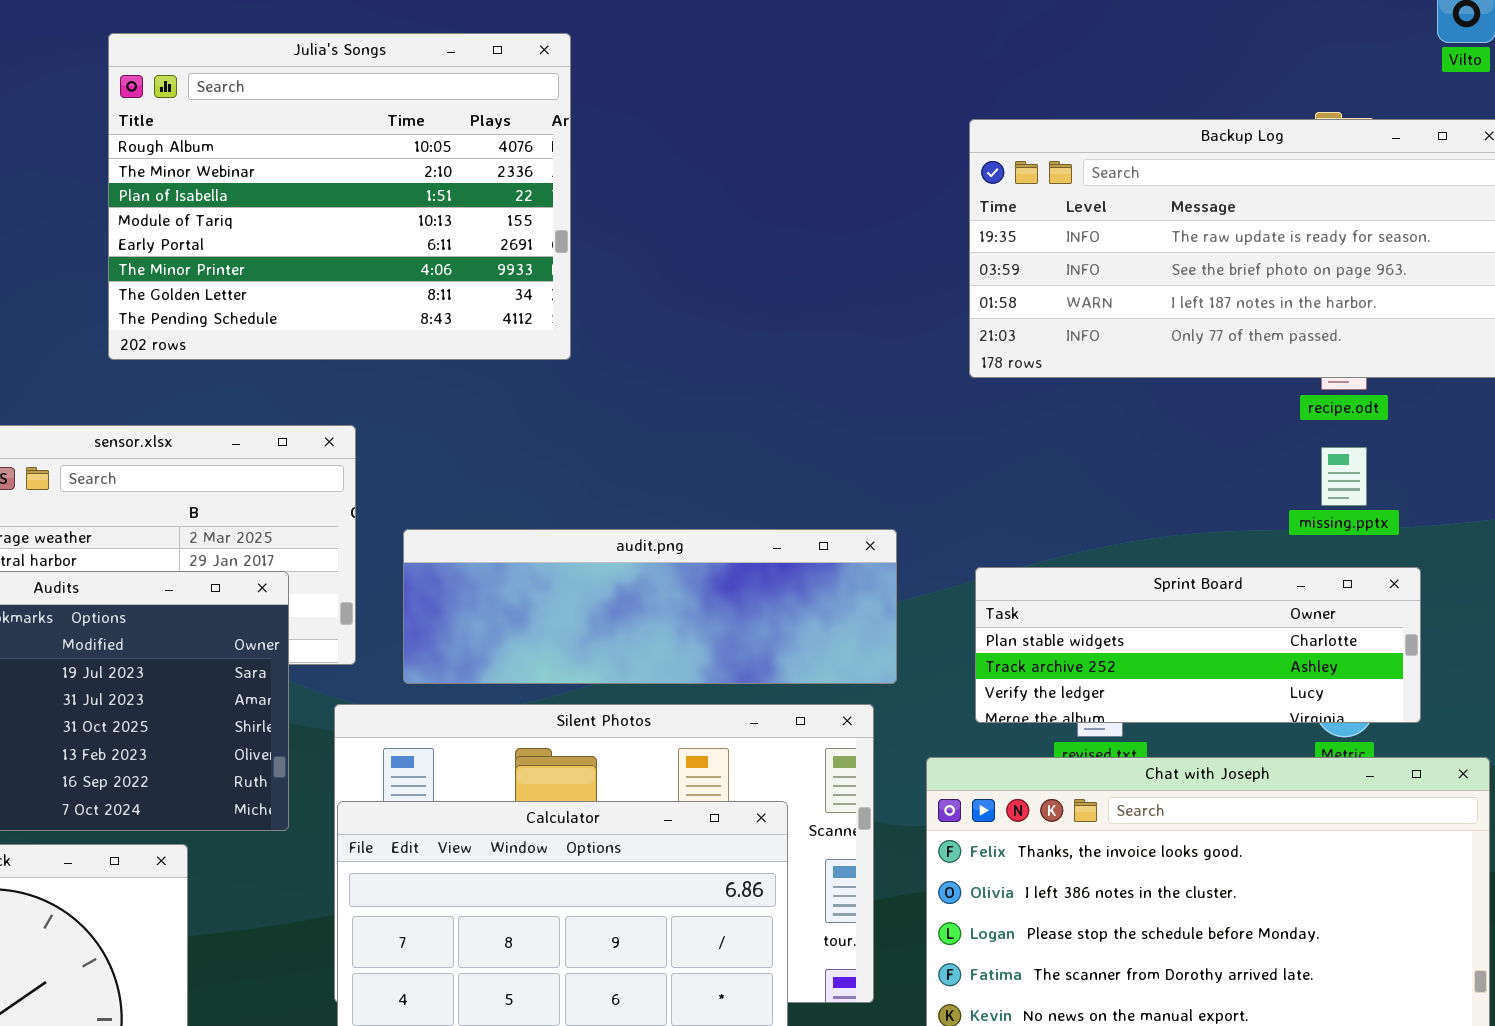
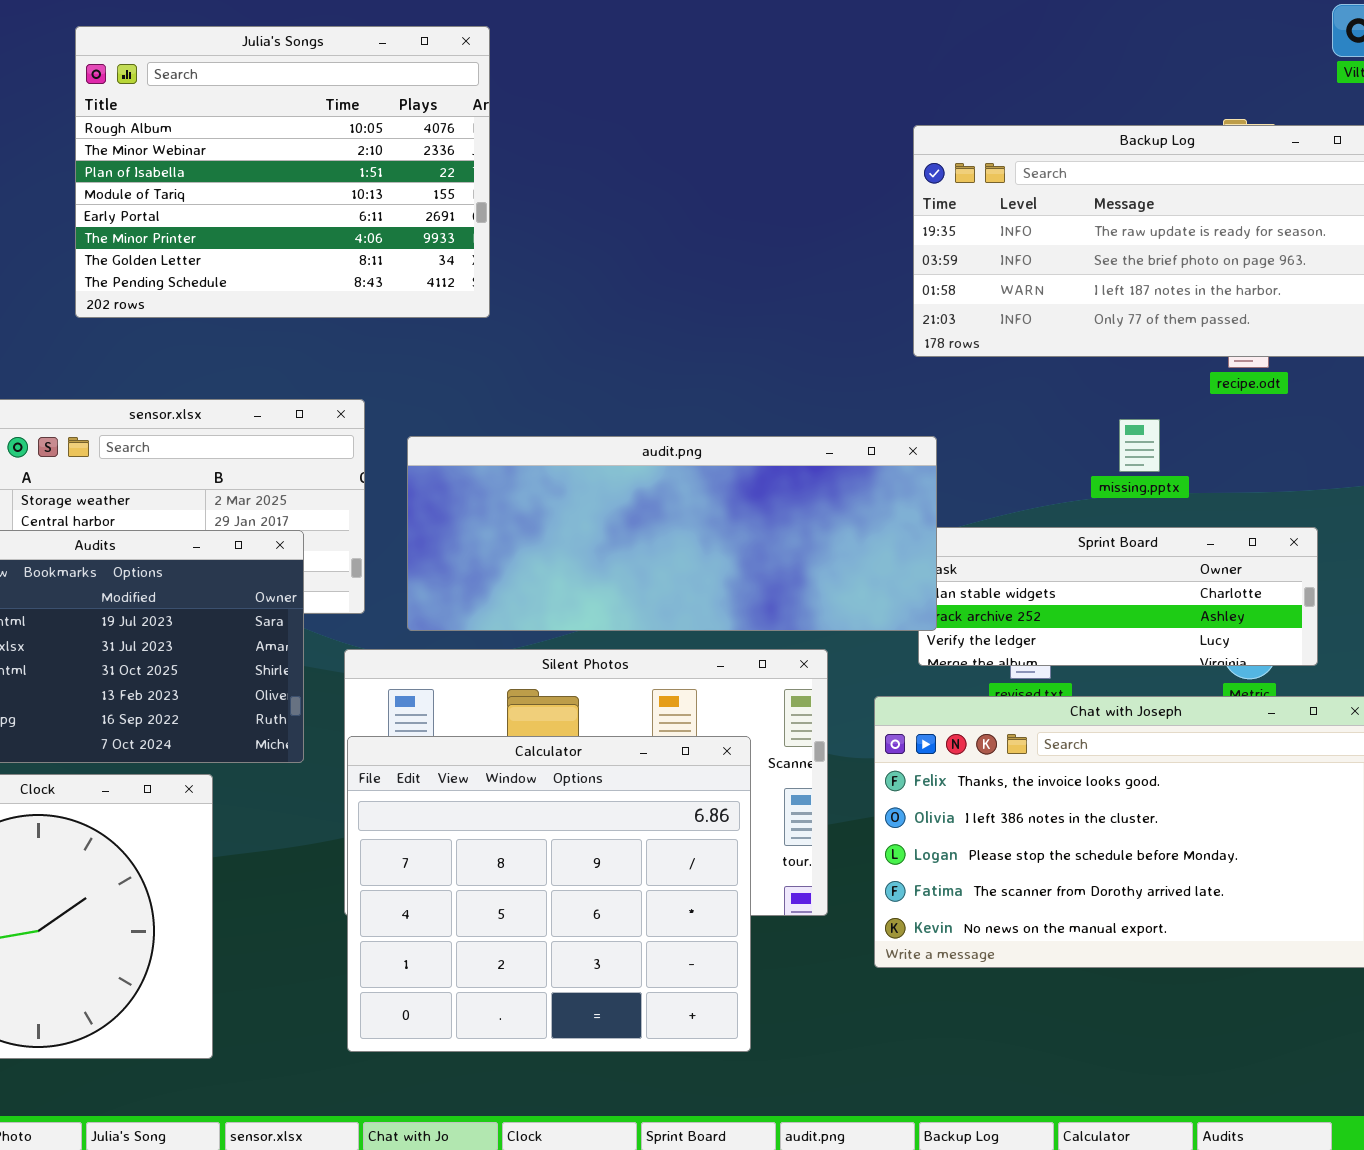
Julia's Songs: [108,33,571,360] -> [75,26,490,318], moved
missing.pptx: [1321,447,1367,506] -> [1119,419,1160,472], moved
audit.png: [403,529,897,684] -> [407,436,937,631], resized

